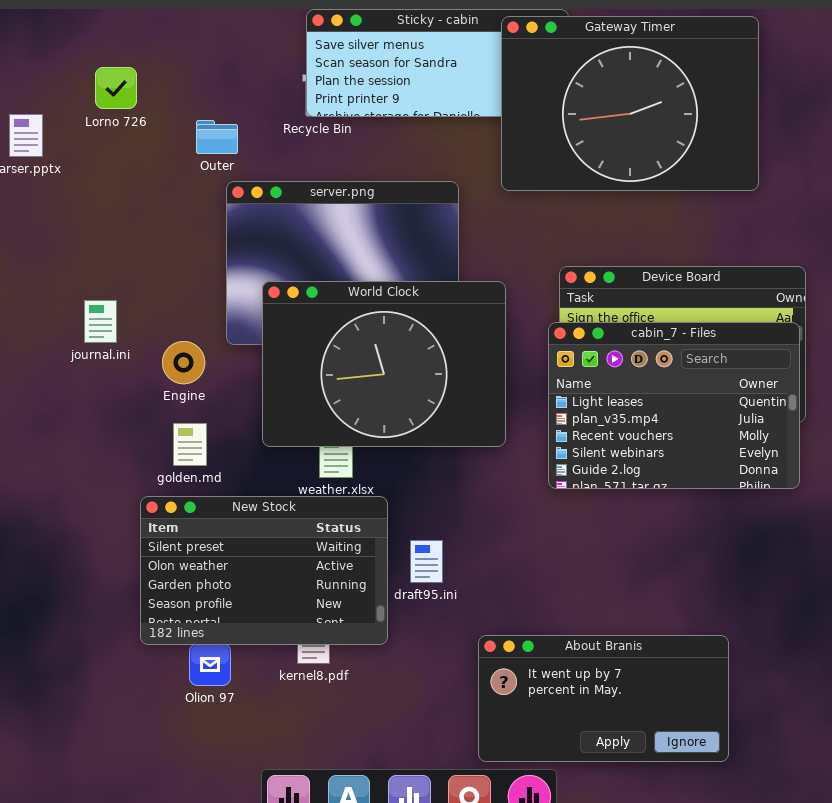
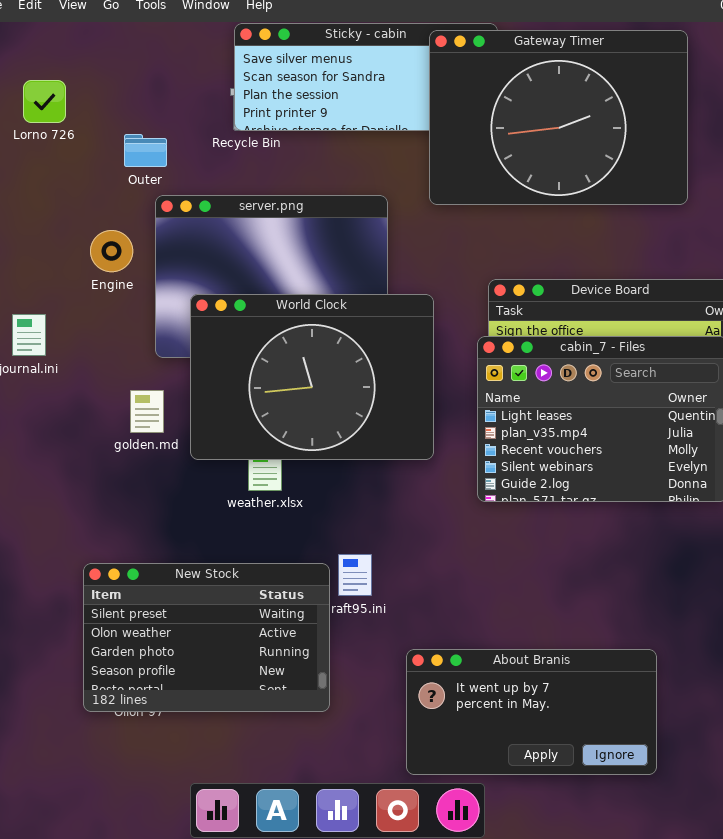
Engine: [162,341,205,384] -> [90,230,133,272], moved
golden.md: [173,423,207,466] -> [130,390,164,433], moved
New Stock: [140,496,388,645] -> [83,563,330,712], moved

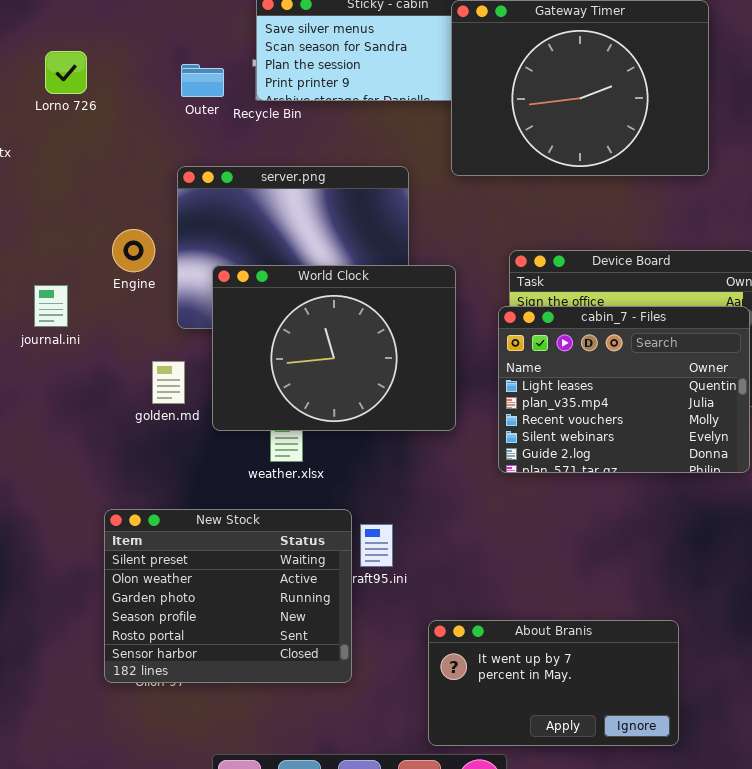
Outer: [124,134,167,167] -> [181,64,224,97], moved
Engine: [90,230,133,272] -> [112,229,155,272], moved
New Stock: [83,563,330,712] -> [104,509,352,683], resized

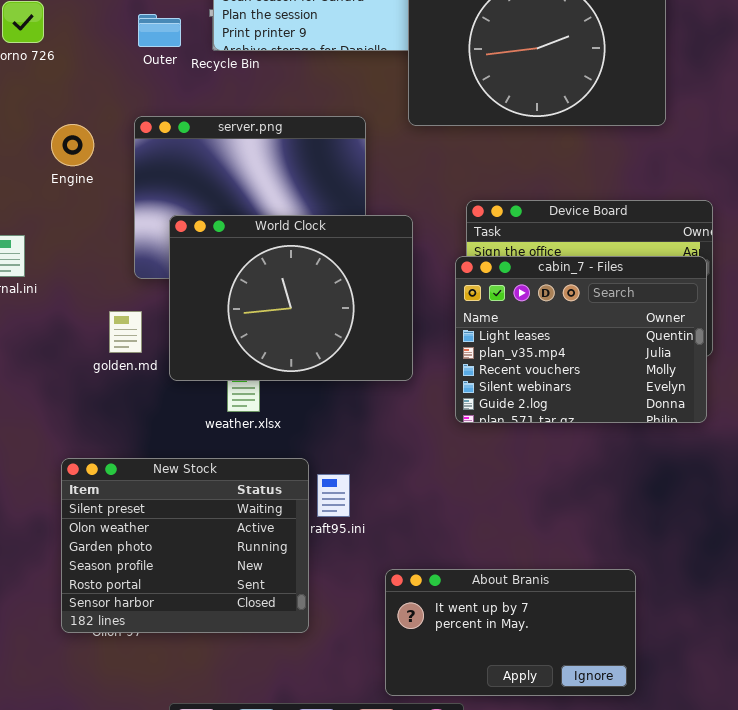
Engine: [112,229,155,272] -> [51,124,94,166], moved

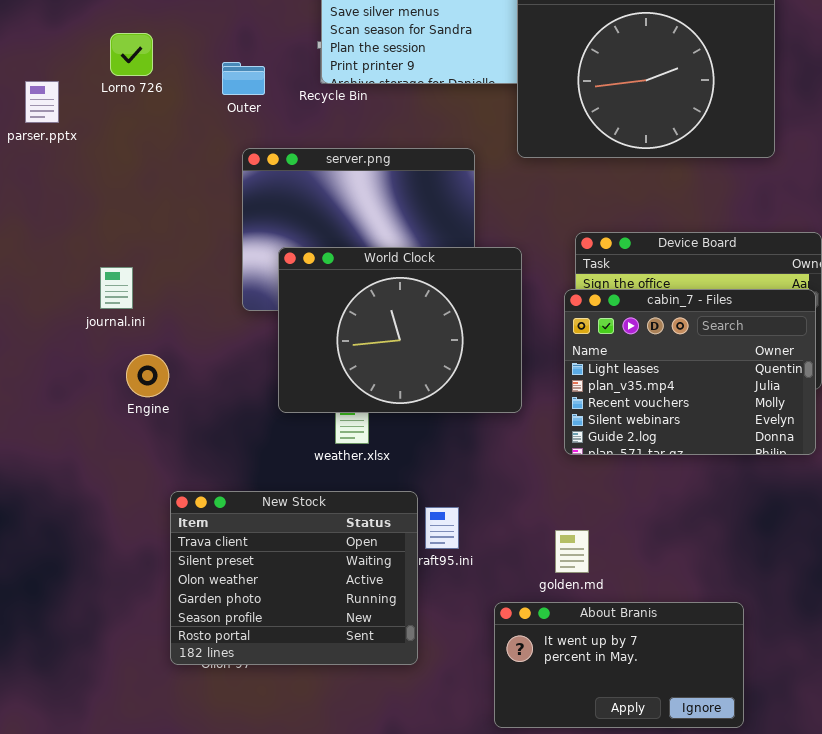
Outer: [138,14,181,47] -> [222,62,265,95], moved
Engine: [51,124,94,166] -> [126,354,169,397], moved
golden.md: [109,311,142,353] -> [555,530,589,573], moved
New Stock: [61,458,309,633] -> [170,491,418,665], scrolled up 1 row

